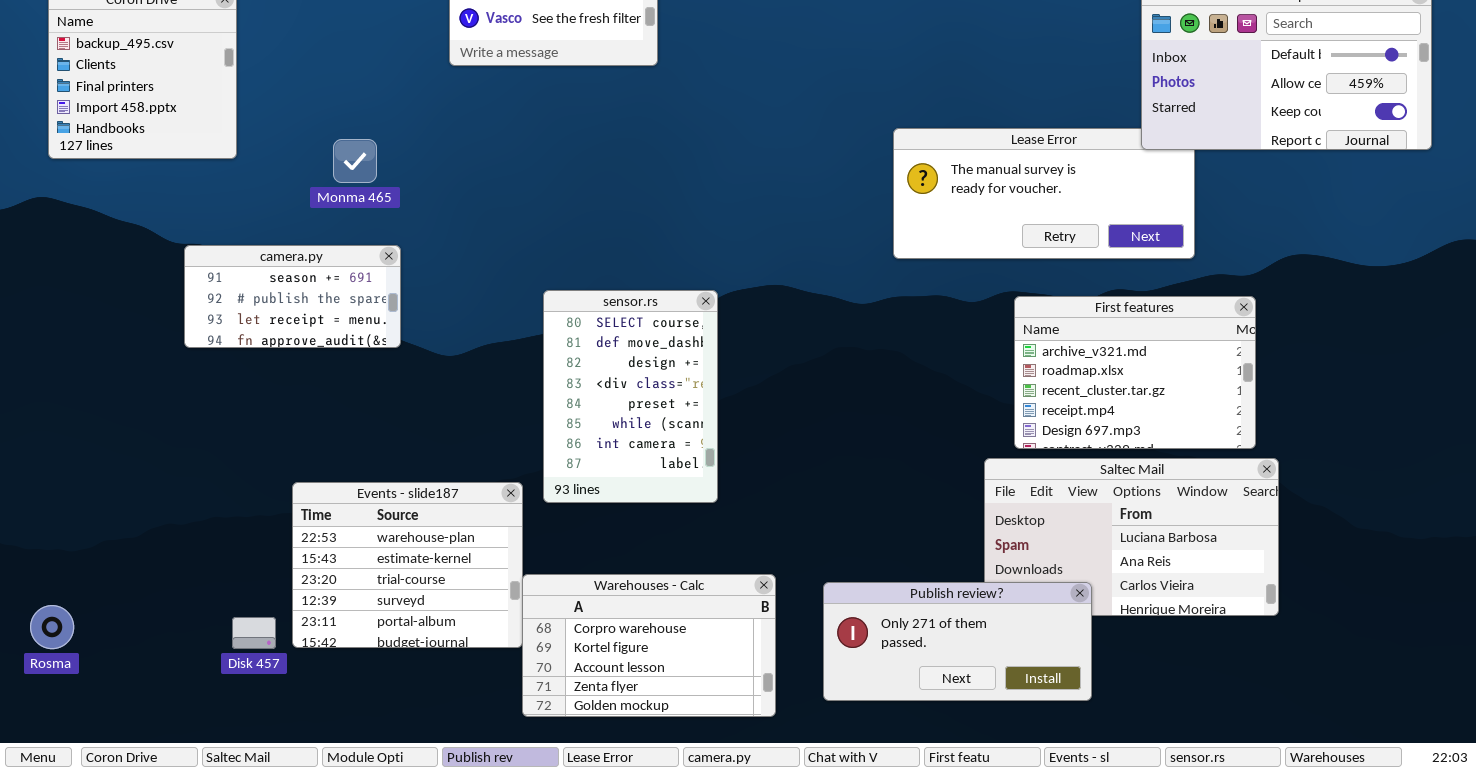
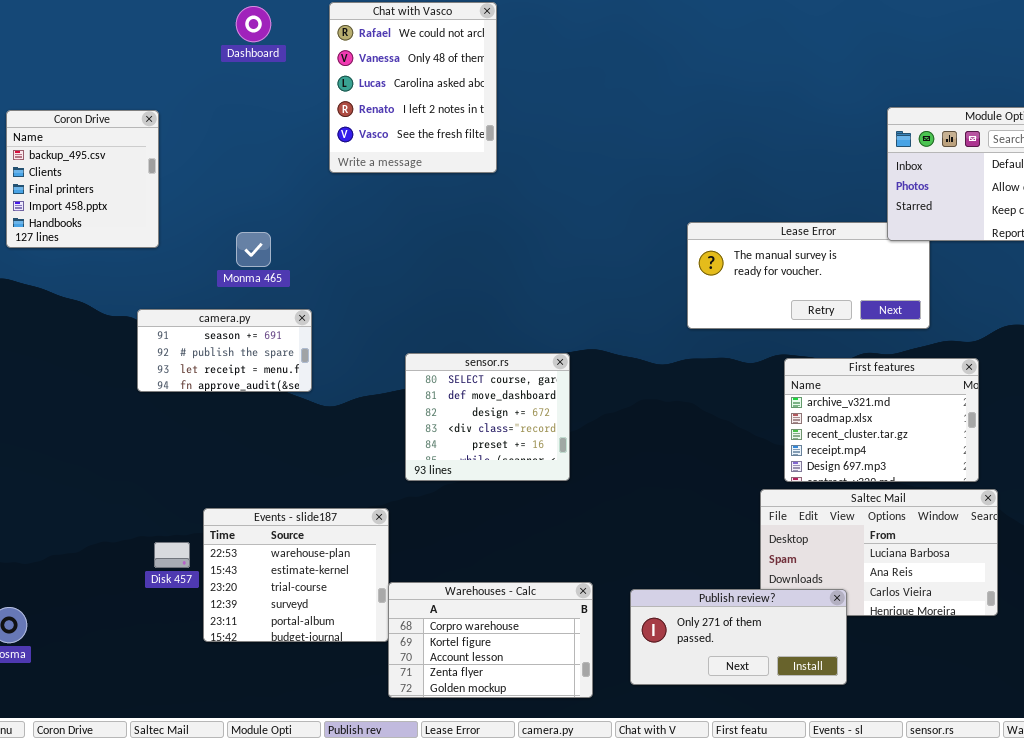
camera.py: [184,245,401,348] -> [137,309,312,392], moved
sensor.rs: [543,290,718,503] -> [405,353,570,481], resized
Disk 457: [232,617,276,649] -> [154,542,190,568], moved

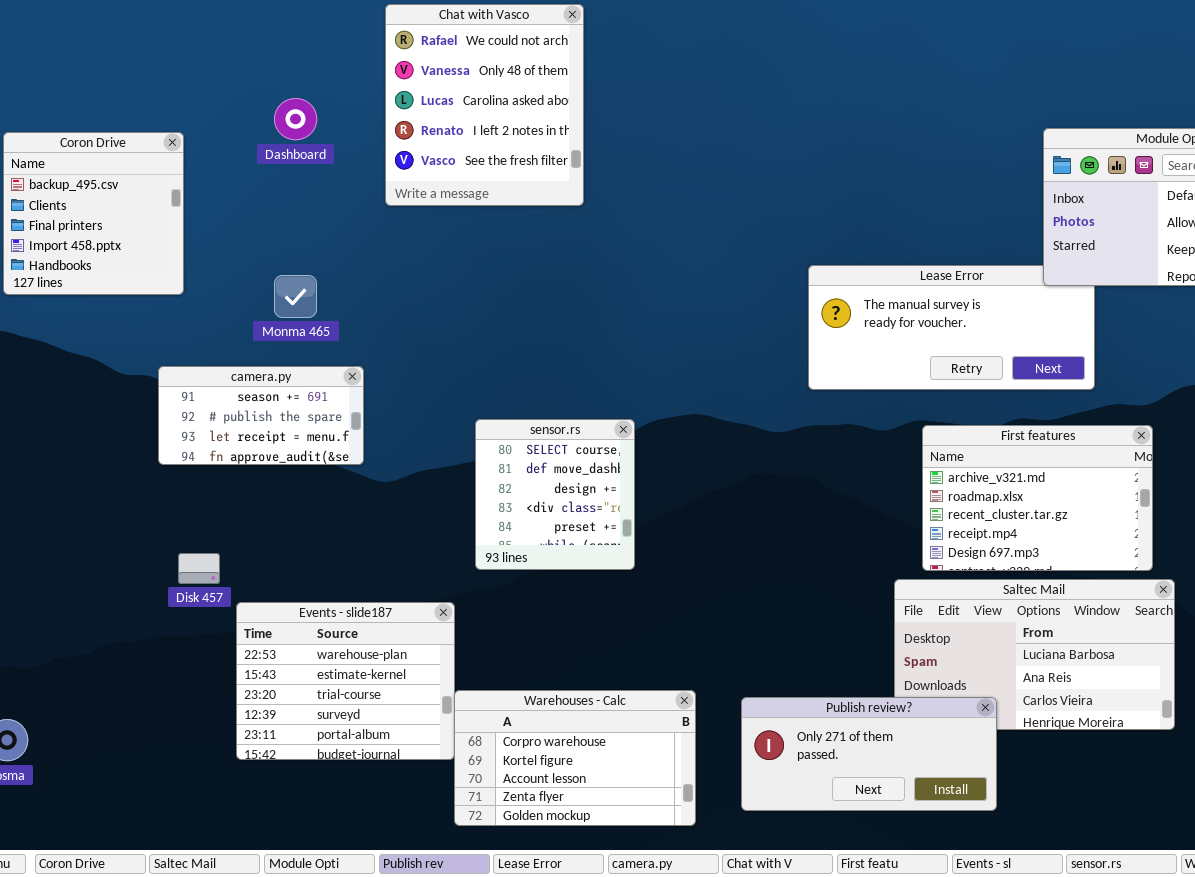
Dashboard: [236,6,271,42] -> [274,98,317,140], moved
sensor.rs: [405,353,570,481] -> [475,419,635,570], resized
Disk 457: [154,542,190,568] -> [178,553,220,584], moved

